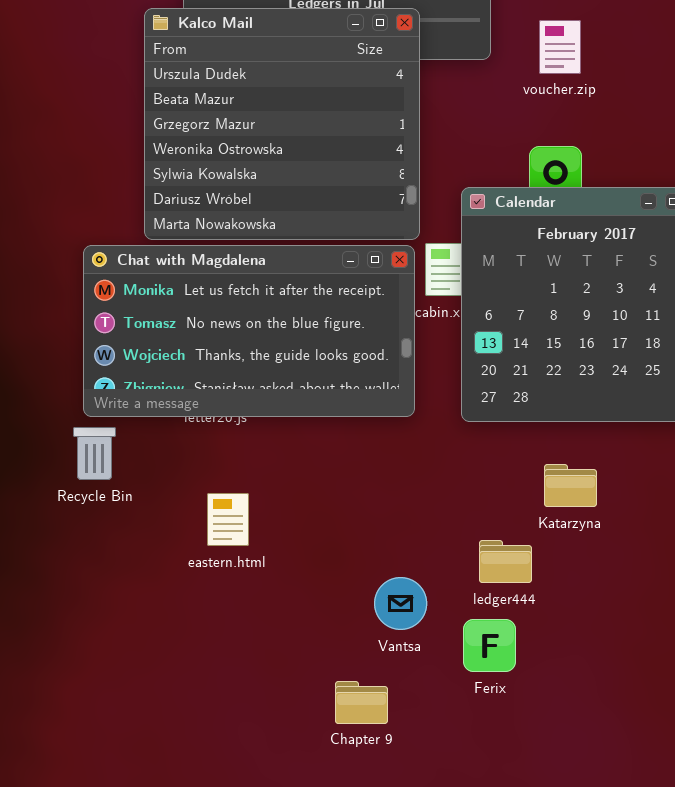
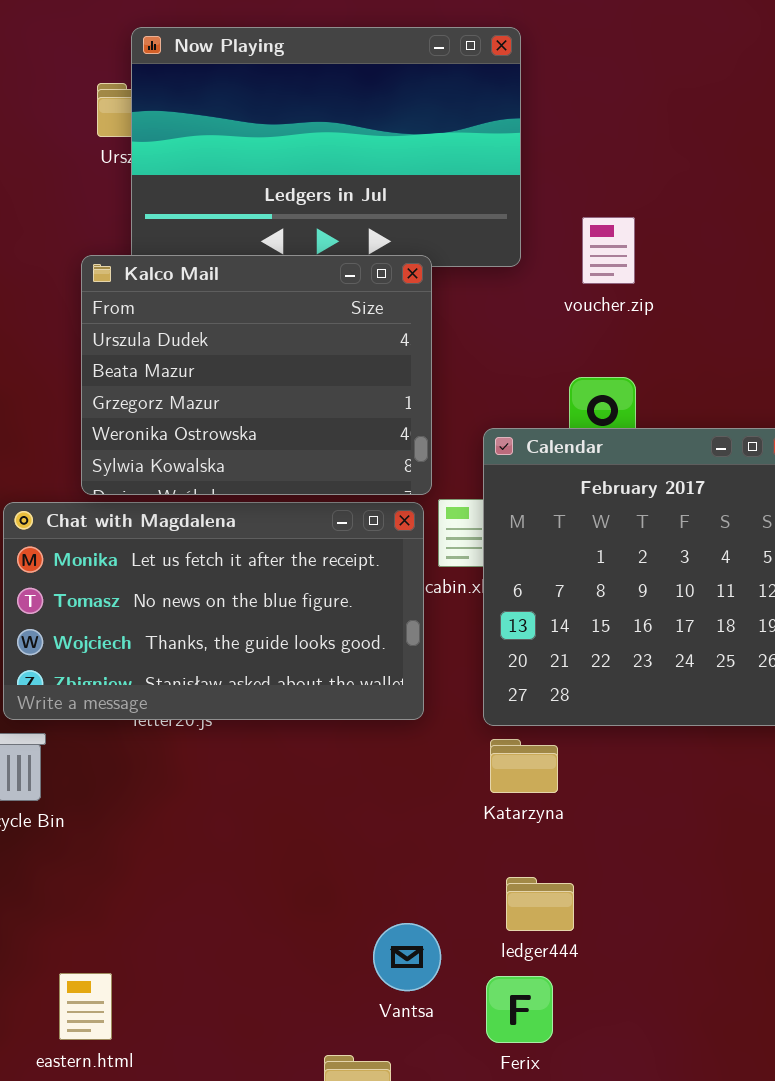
Kalco Mail: [144,8,420,240] -> [81,255,432,495], resized
Katarzyna: [544,464,597,507] -> [490,739,558,793], moved
eastern.html: [207,493,249,546] -> [59,973,112,1040], moved

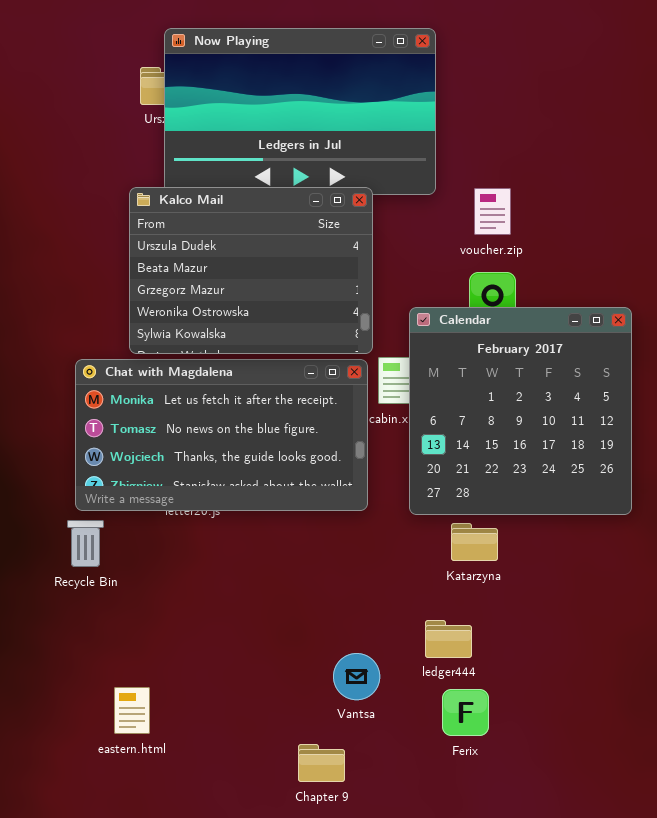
voucher.zip: [582,217,635,284] -> [474,188,511,235], moved
Katarzyna: [490,739,558,793] -> [451,523,498,561], moved
Ferix: [486,976,553,1043] -> [442,689,489,736], moved

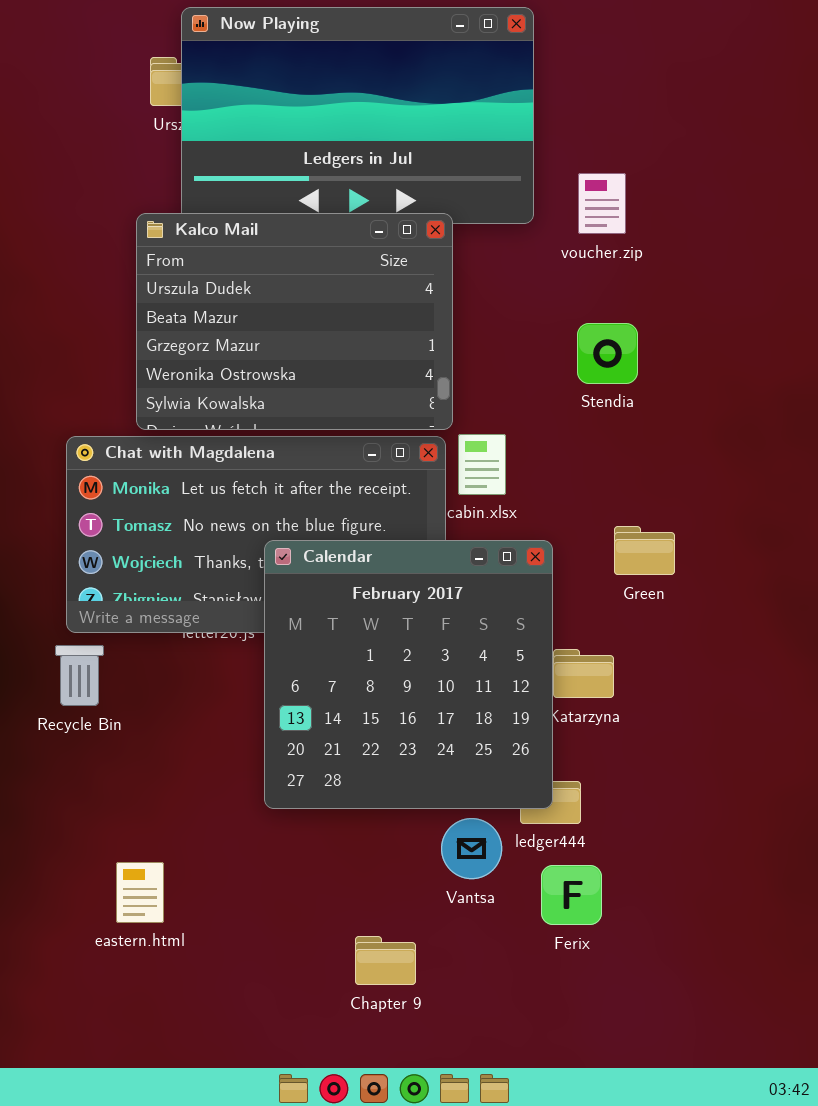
voucher.zip: [474,188,511,235] -> [578,173,626,234], moved
Calendar: [409,307,632,515] -> [264,540,553,809], moved
Vantsa: [333,653,380,700] -> [441,818,502,879], moved

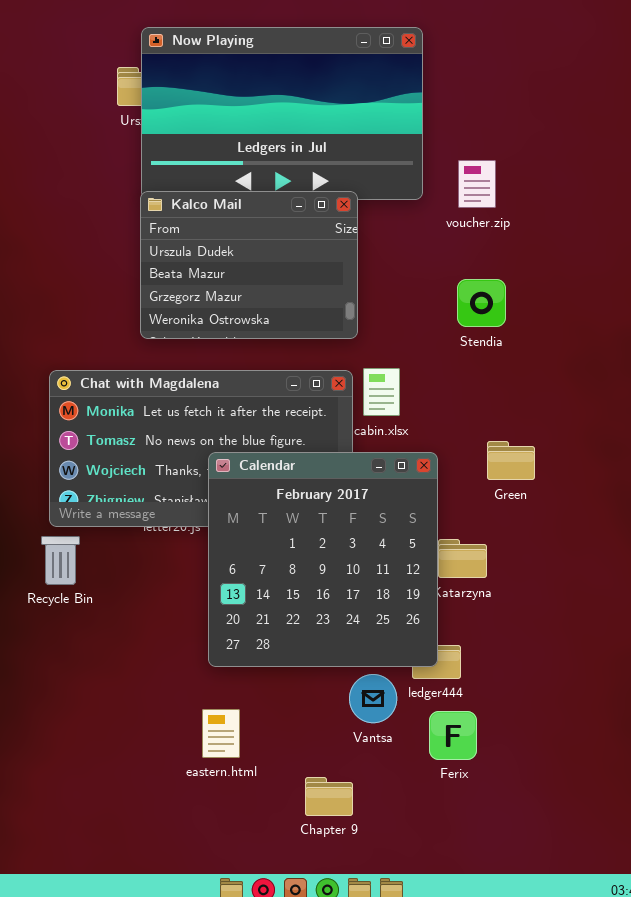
Kalco Mail: [136,213,453,430] -> [140,191,358,339], resized
eastern.html: [116,862,164,923] -> [202,709,240,758], moved
Chapter 9: [355,936,416,985] -> [305,777,353,816], moved

